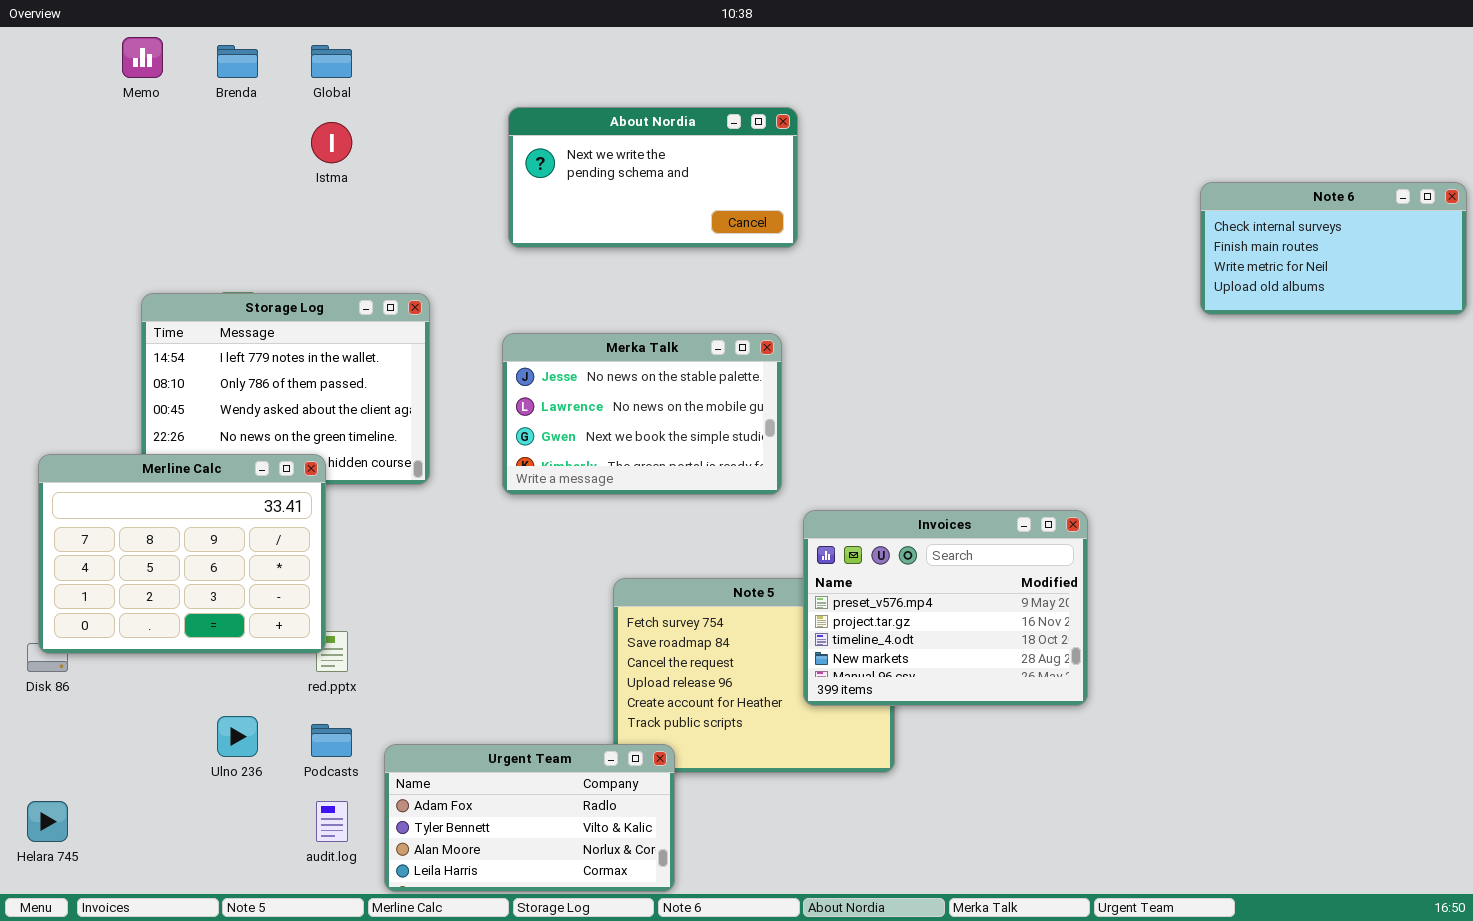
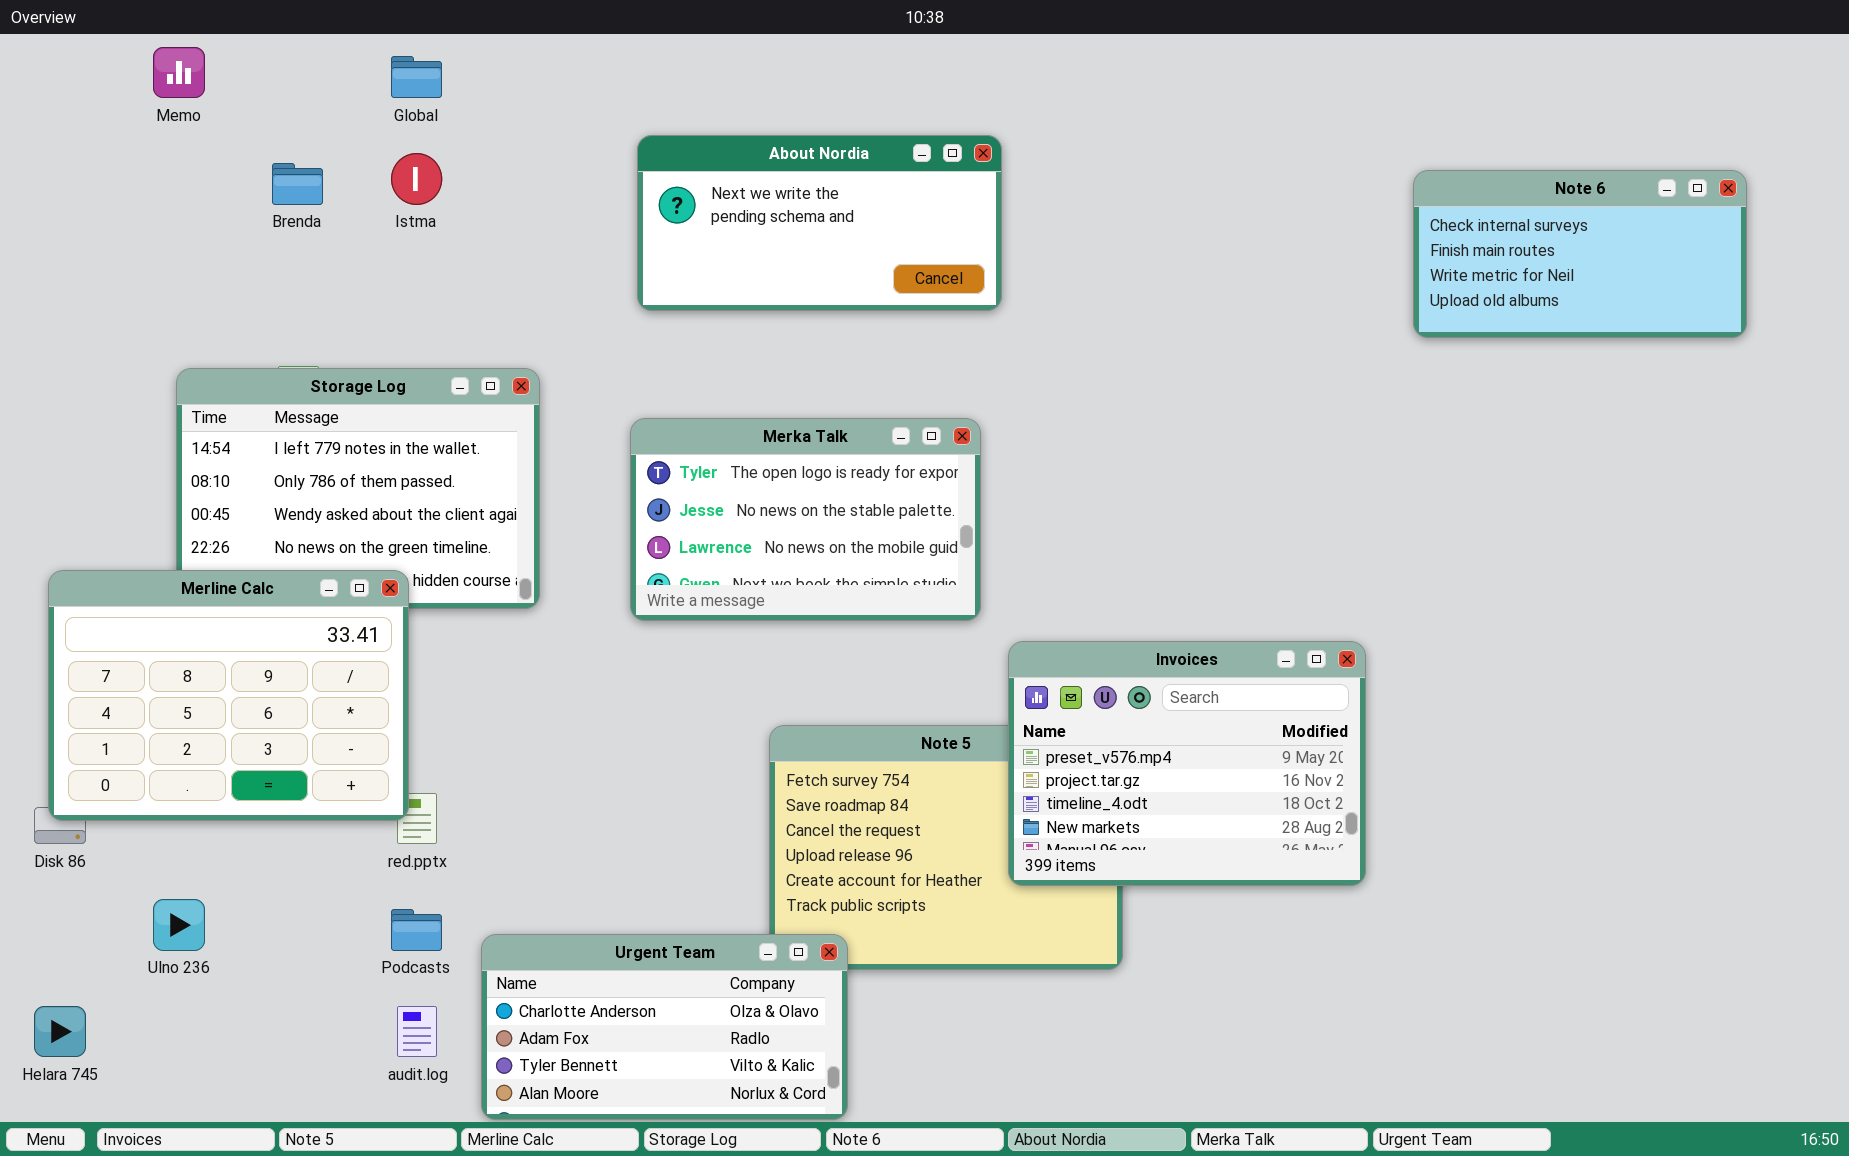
Brenda: [217,45,258,78] -> [272,163,323,205], moved
Note 6: [1200,182,1467,315] -> [1413,170,1747,338], moved
Merka Talk: [502,333,782,495] -> [630,418,981,621], scrolled up 1 row
Ulno 236: [217,716,258,757] -> [153,899,205,951], moved
Urgent Team: [384,744,675,892] -> [481,934,848,1120], scrolled up 1 row

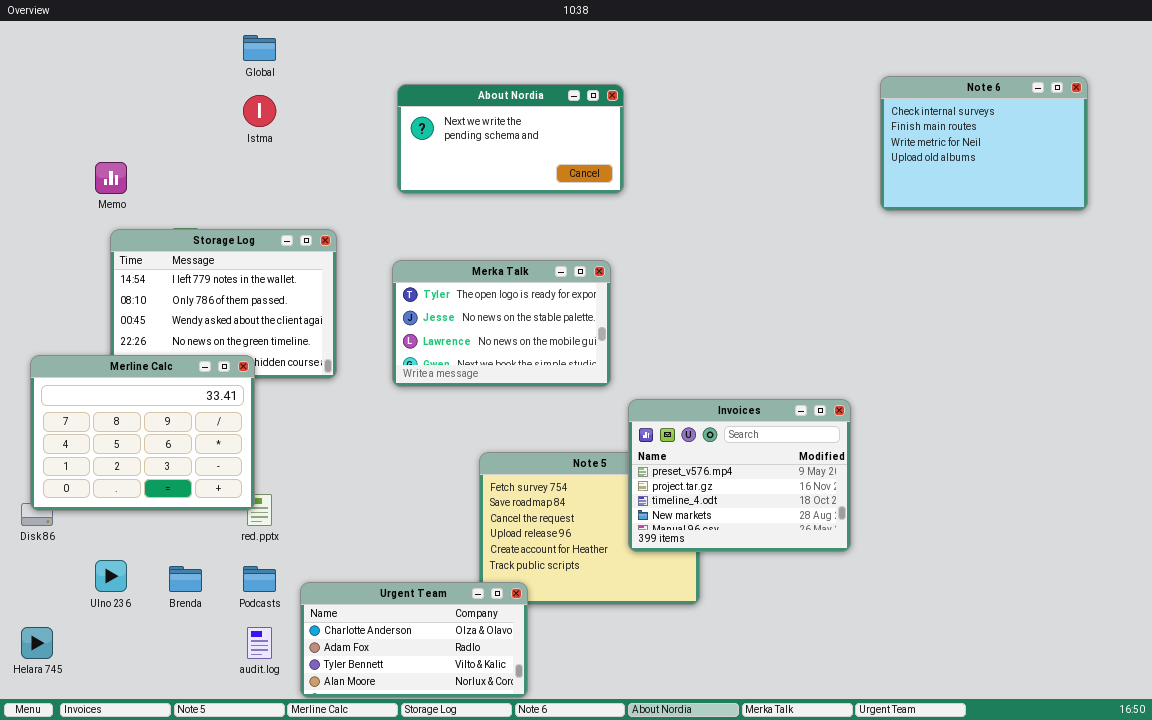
Memo: [153,47,205,98] -> [95,162,127,194], moved
Brenda: [272,163,323,205] -> [169,566,202,592], moved
Note 6: [1413,170,1747,338] -> [880,76,1088,211], resized

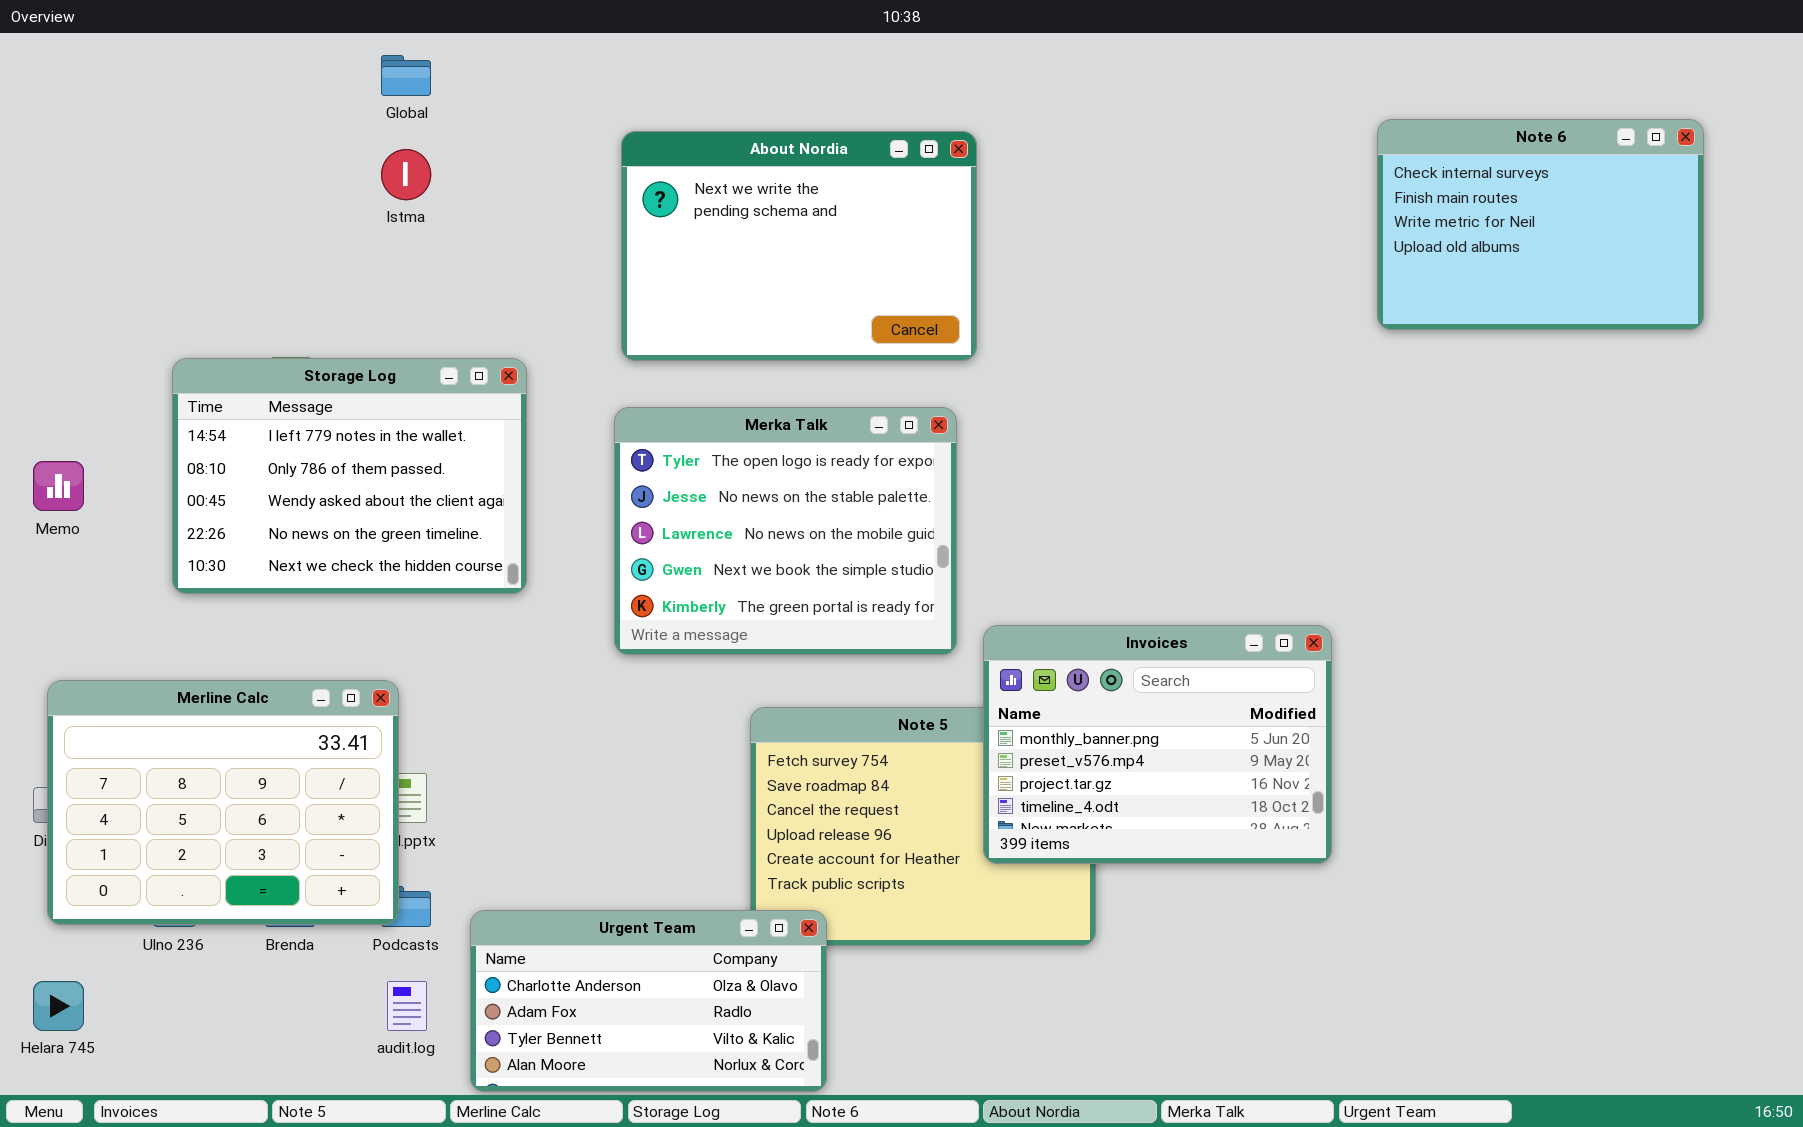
About Nordia: [397,84,624,194] -> [621,131,977,361], resized
Memo: [95,162,127,194] -> [33,461,84,511], moved
Merka Talk: [392,260,611,387] -> [614,407,957,655], resized
Merline Calc: [30,355,255,511] -> [47,680,399,925], moved
Invoices: [628,399,851,552] -> [983,625,1332,864], scrolled up 1 row

